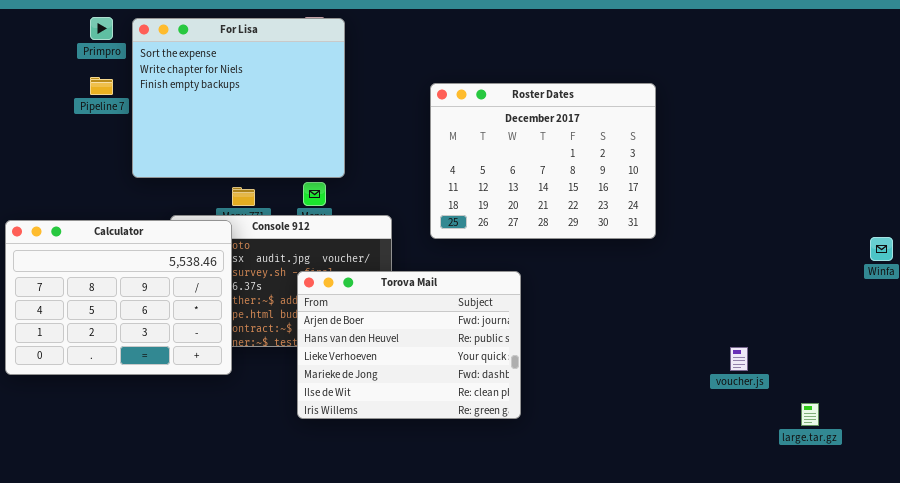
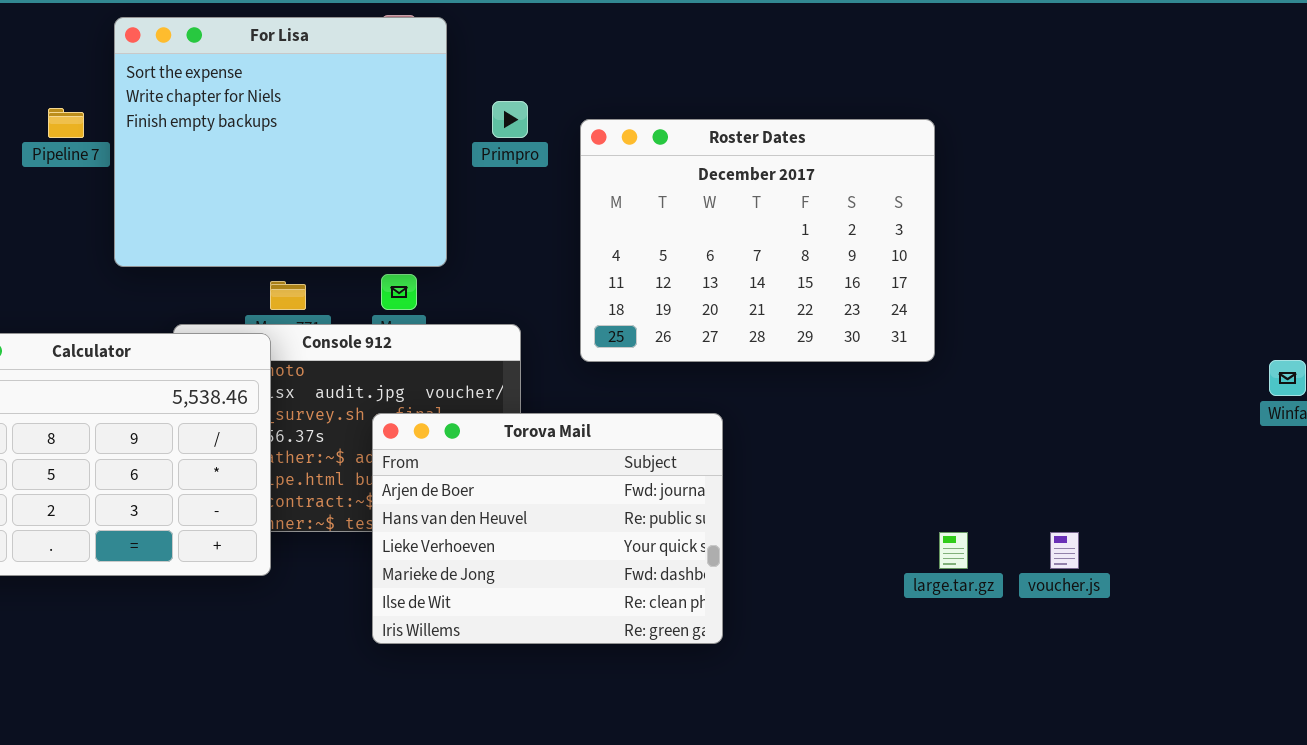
Primpro: [90,17,113,40] -> [492,101,528,138], moved
large.tar.gz: [801,403,819,426] -> [939,532,968,569], moved

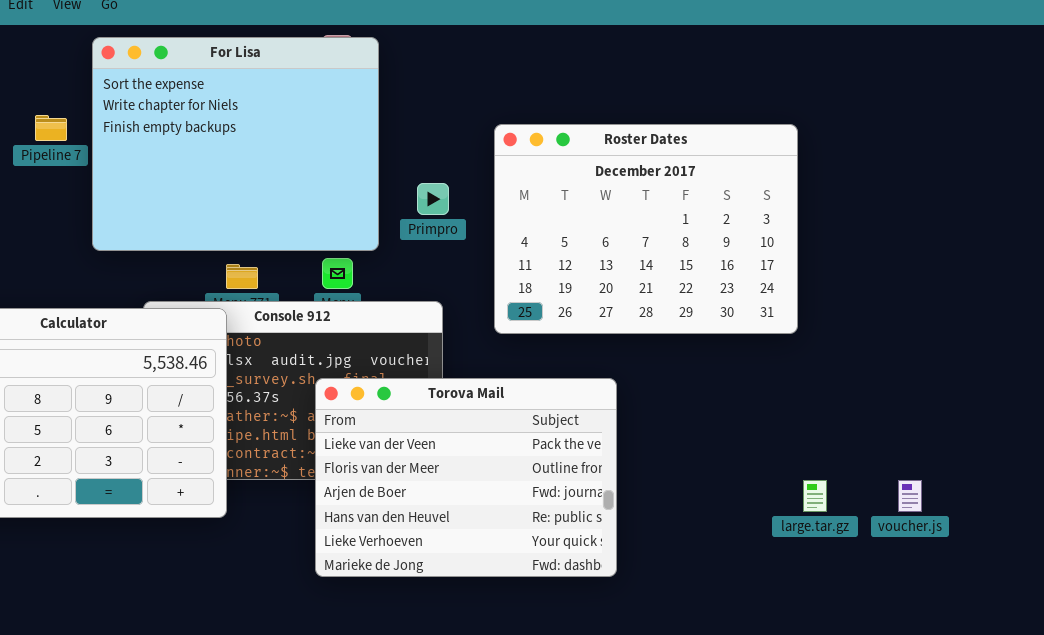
Primpro: [492,101,528,138] -> [417,183,449,215], moved
Torova Mail: [372,413,723,644] -> [315,378,617,577], scrolled up 2 rows

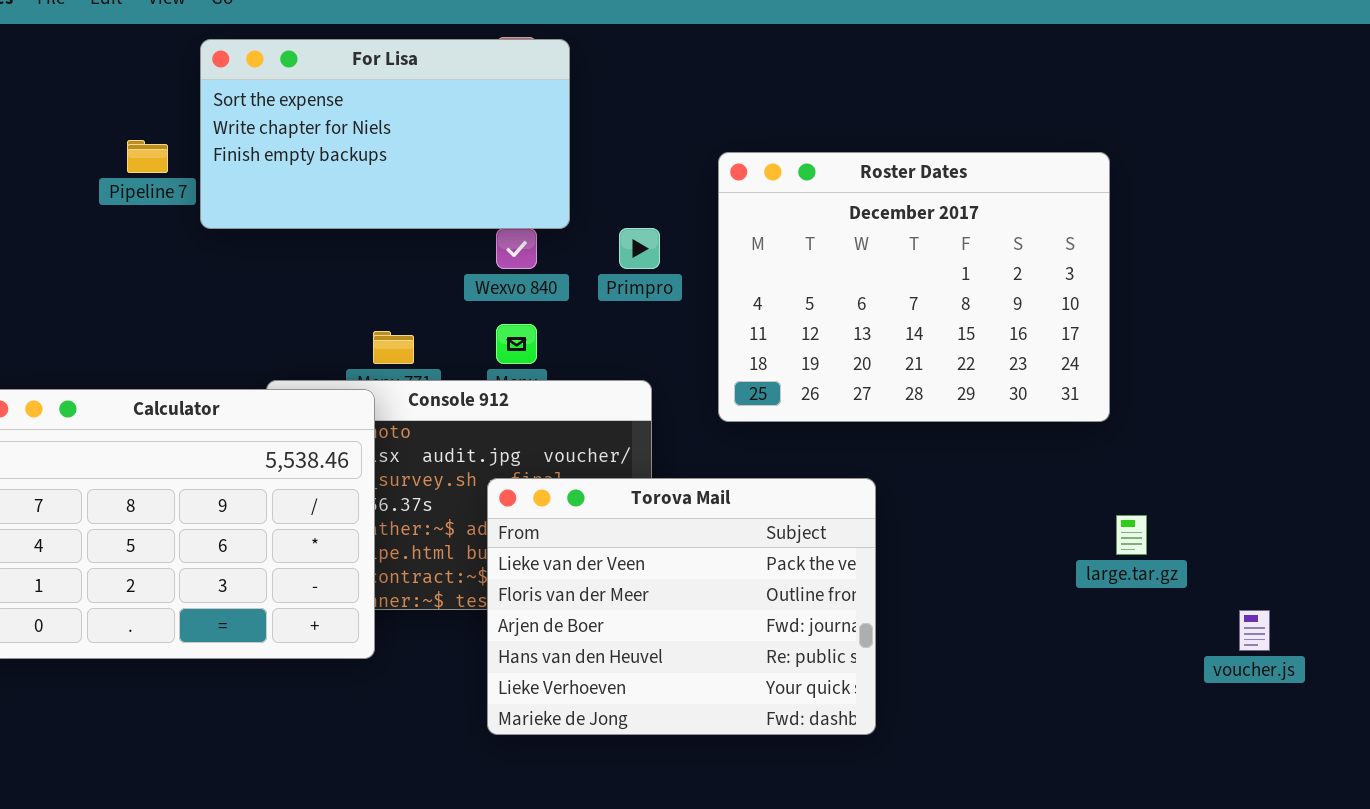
For Lisa: [92,37,379,251] -> [200,39,570,229], resized
large.tar.gz: [803,480,827,512] -> [1116,515,1147,555], moved

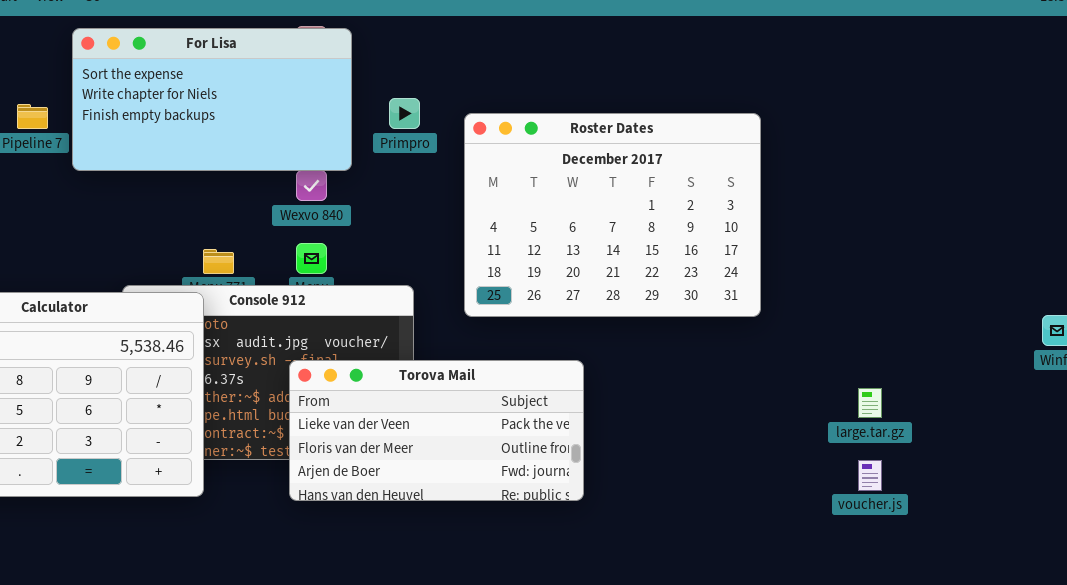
Primpro: [619,228,660,269] -> [389,98,420,129], moved
Torova Mail: [487,478,876,735] -> [289,360,584,501], resized
large.tar.gz: [1116,515,1147,555] -> [858,388,882,418], moved

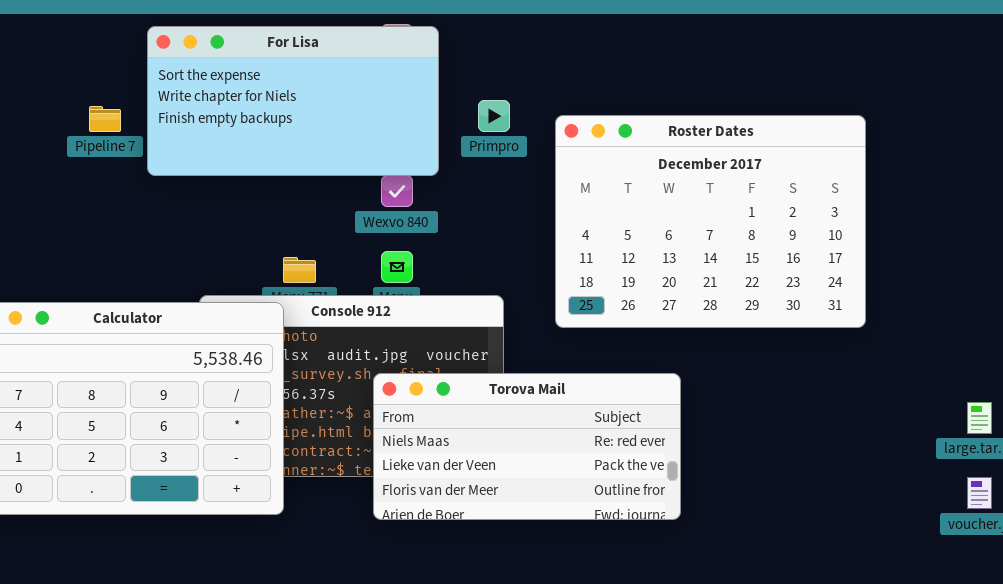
Torova Mail: [289,360,584,501] -> [373,373,681,520], scrolled up 1 row

